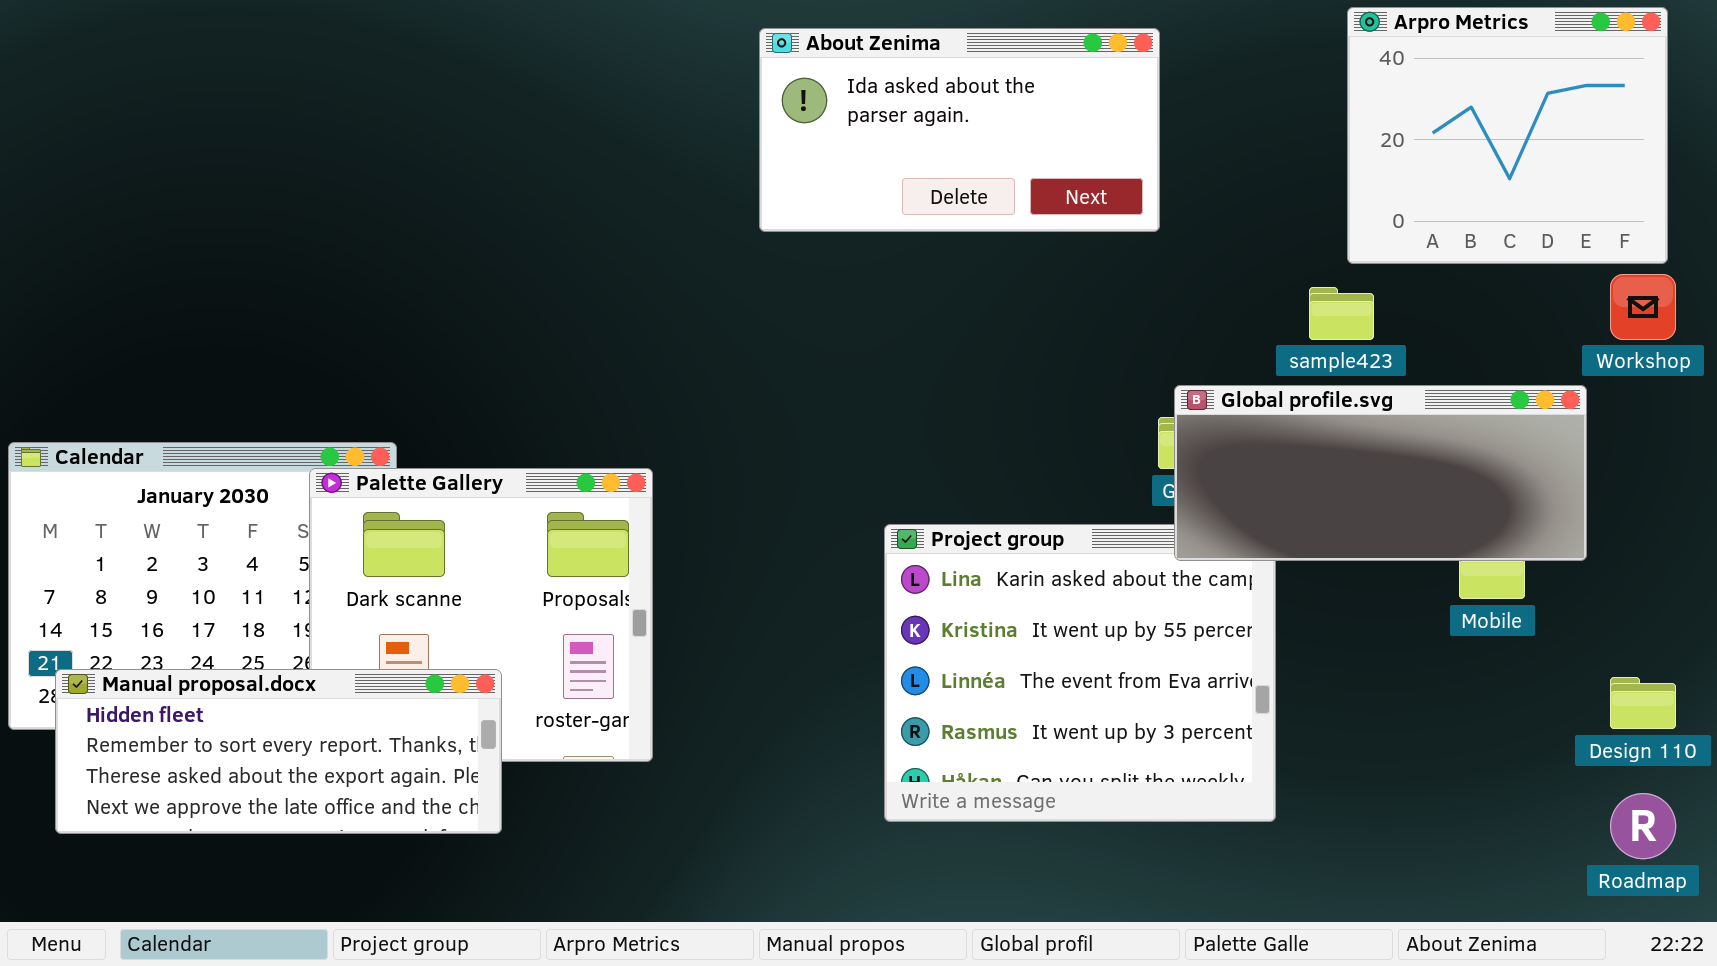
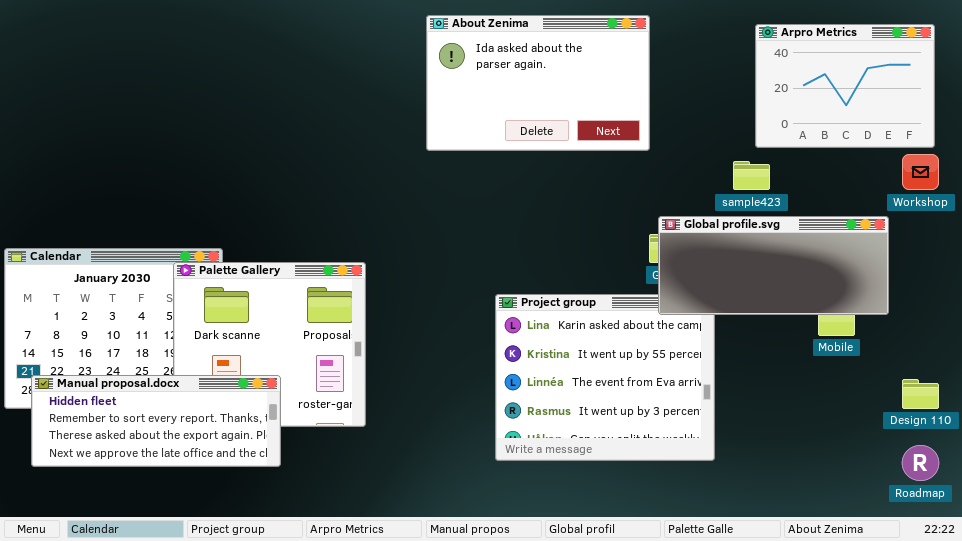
Arpro Metrics: [1347,7,1668,264] -> [755,24,935,148], resized
About Zenima: [759,28,1160,232] -> [426,15,650,151], resized

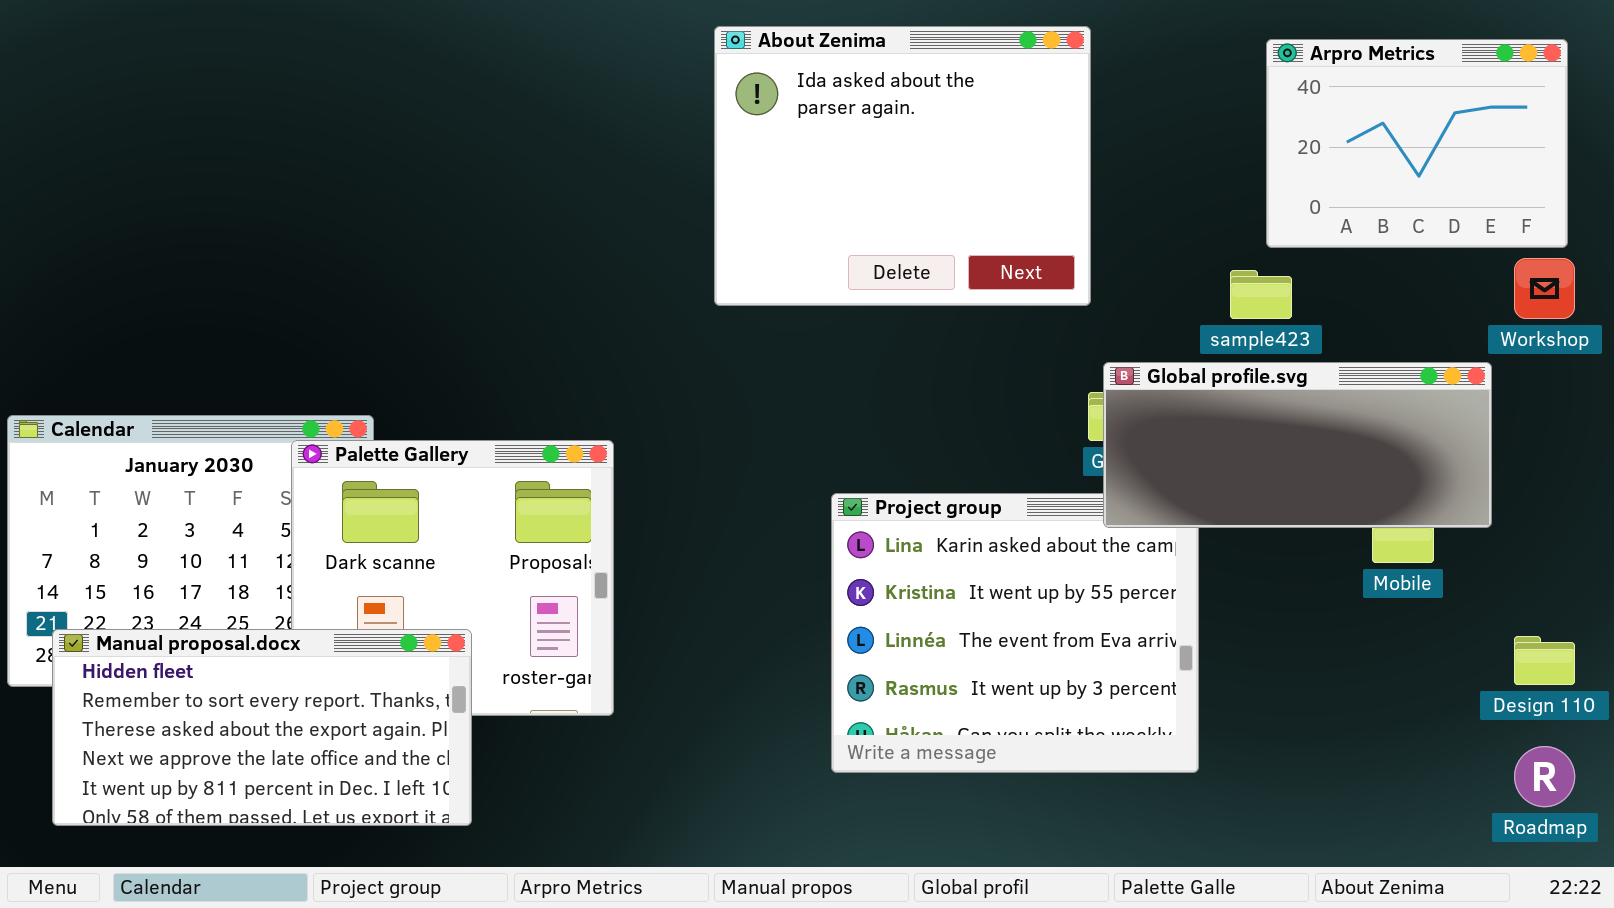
About Zenima: [426,15,650,151] -> [714,26,1091,306], resized
Manual proposal.docx: [31,375,281,467] -> [52,629,472,826], resized

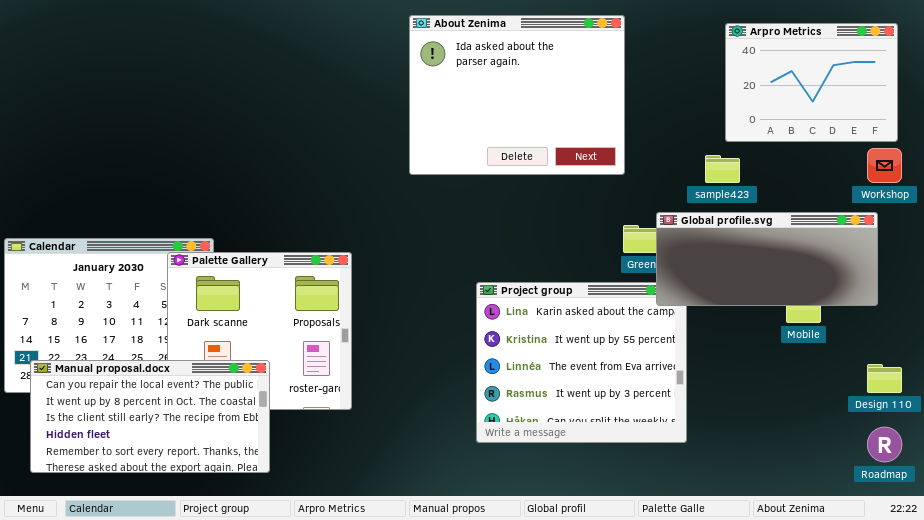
Global profile.svg: [1103,362,1492,528] -> [656,212,878,306], moved
Manual proposal.docx: [52,629,472,826] -> [30,360,270,473], scrolled up 3 rows

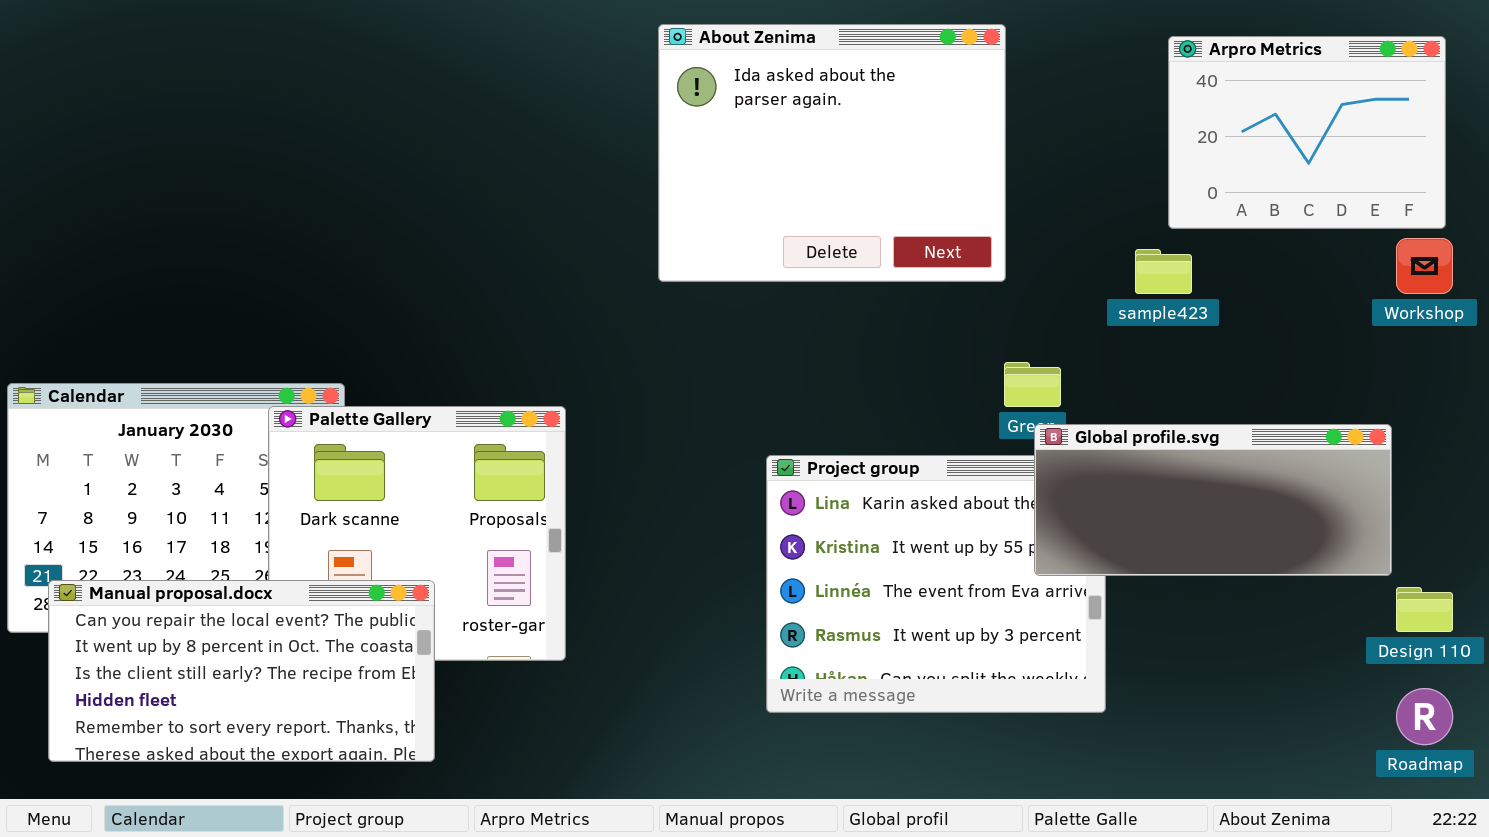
Global profile.svg: [656,212,878,306] -> [1034,424,1392,576], moved

